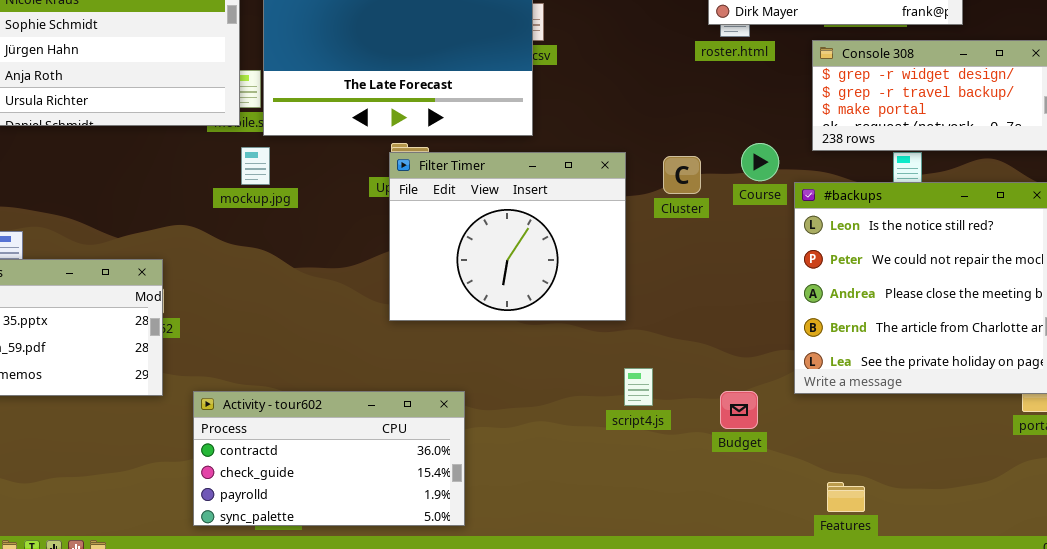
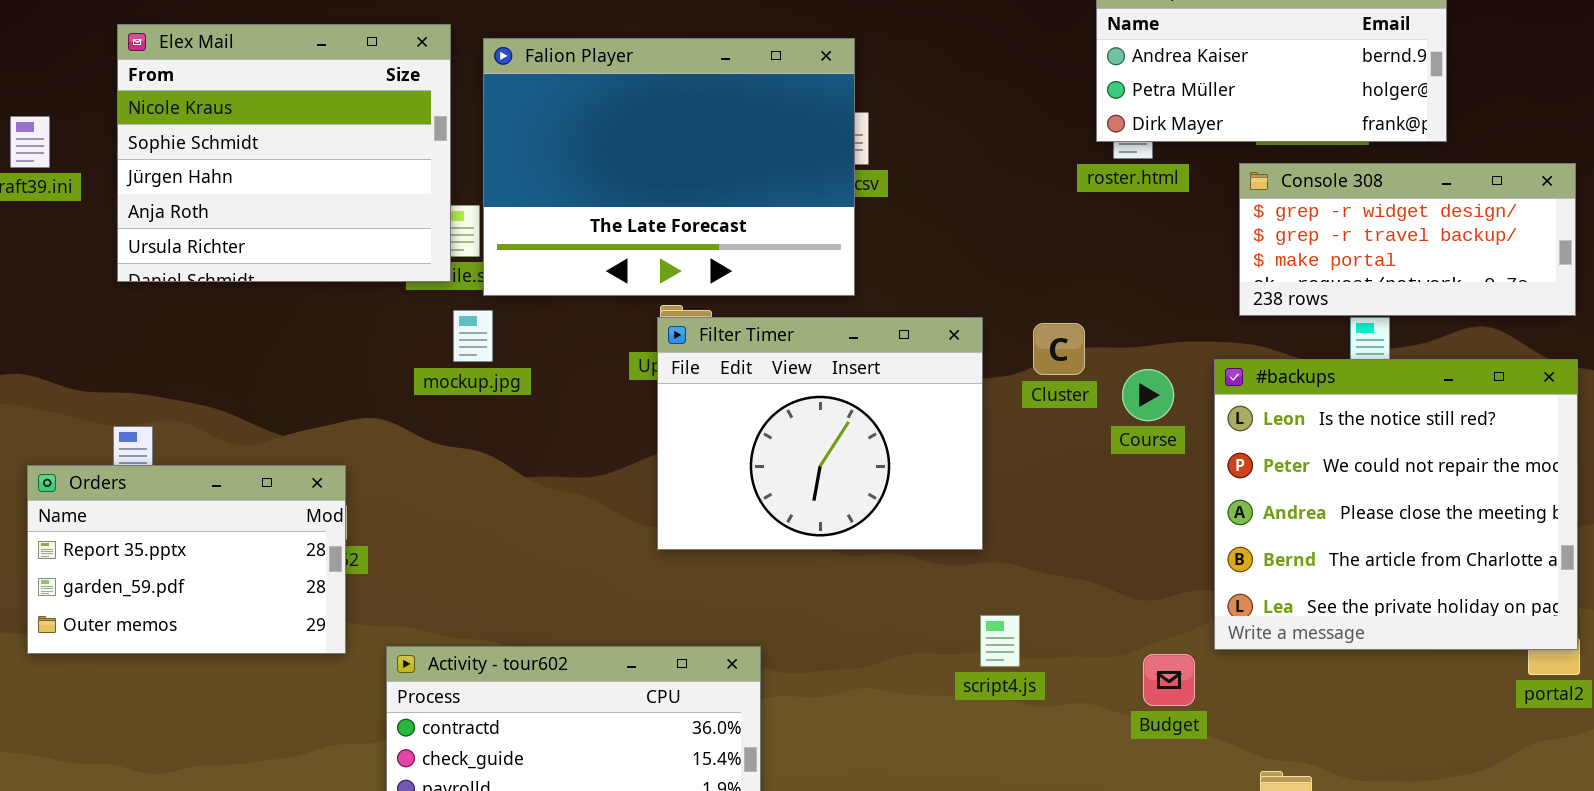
Course: [741,143,779,181] -> [1122,369,1174,421], moved
Budget: [720,391,758,429] -> [1143,654,1195,706], moved

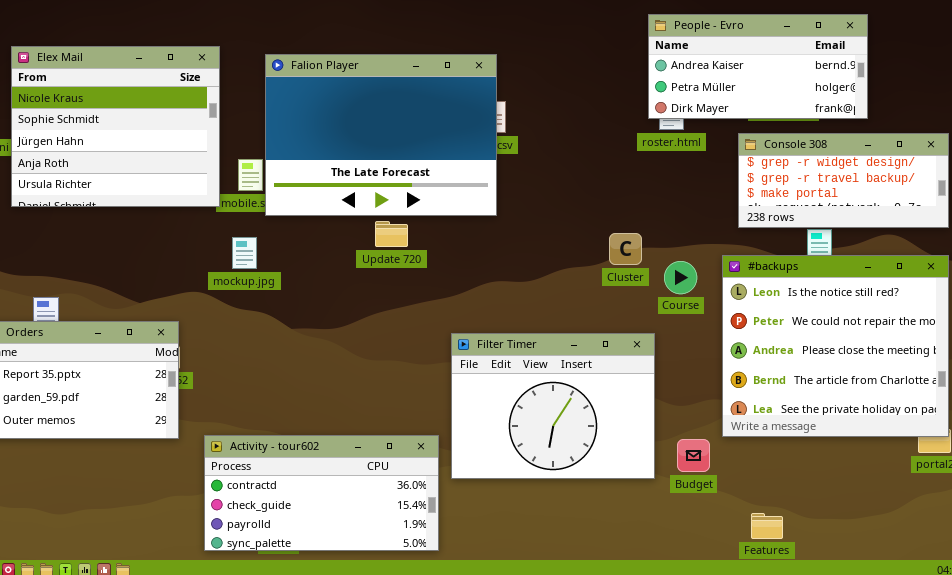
Elex Mail: [117,24,451,282] -> [11,46,220,207], moved
mockup.jpg: [453,310,493,362] -> [232,237,257,269], moved
Filter Timer: [657,317,983,550] -> [451,333,655,479], moved

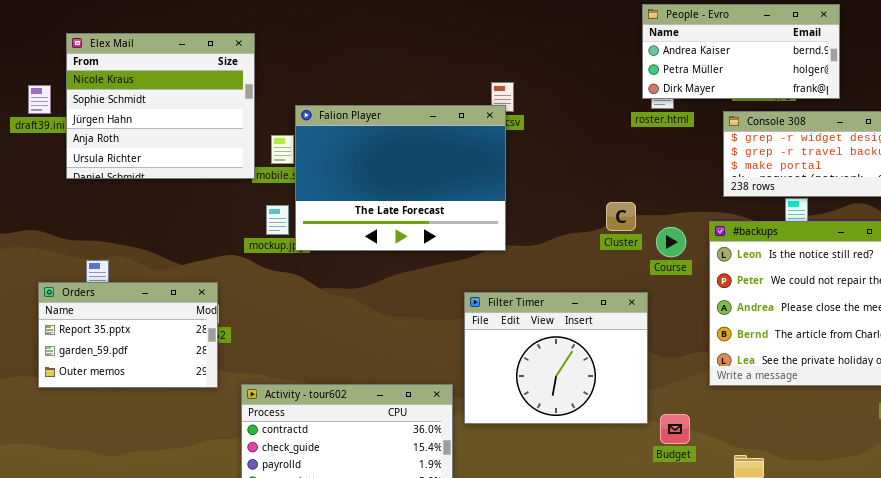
Falion Player: [265,54,497,216] -> [295,105,506,251], moved
Budget: [677,439,710,472] -> [660,414,690,444], moved

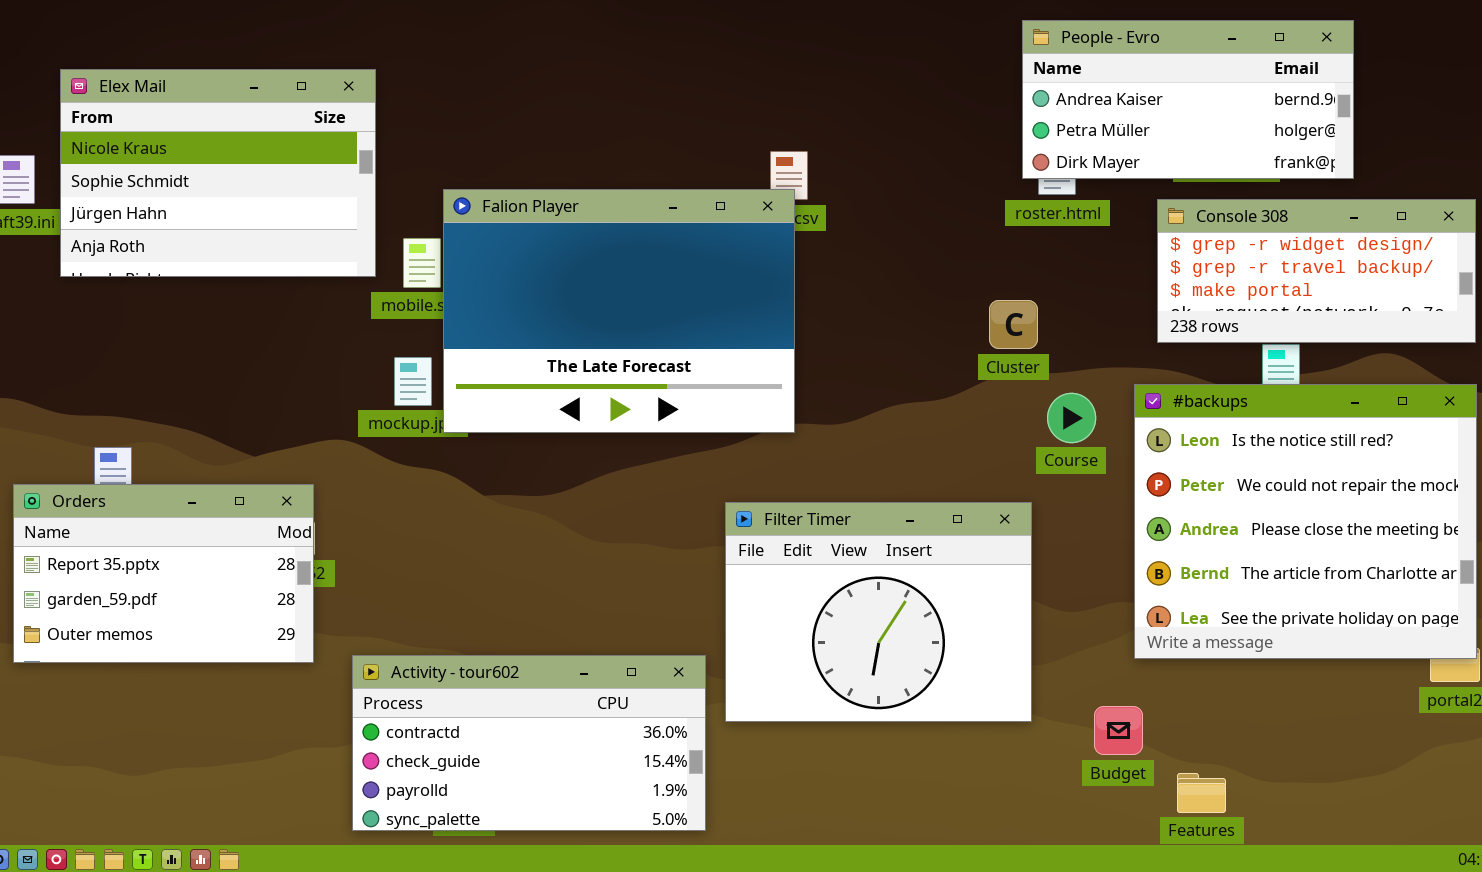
Elex Mail: [66,33,255,179] -> [60,69,376,277], resized
Cluster: [606,202,636,231] -> [989,300,1038,349], moved
Budget: [660,414,690,444] -> [1094,706,1143,755], moved

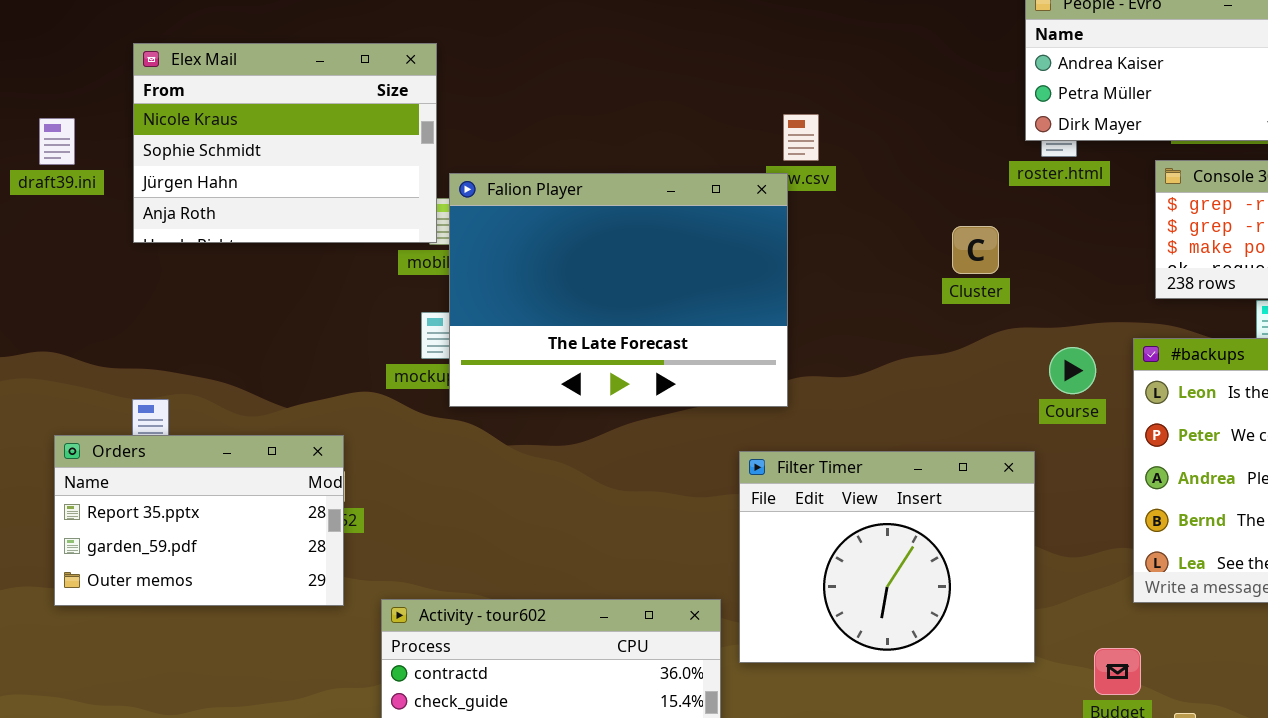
Elex Mail: [60,69,376,277] -> [133,43,437,243], moved
Falion Player: [443,189,795,433] -> [449,173,788,407], moved
Cluster: [989,300,1038,349] -> [952,226,999,274], moved

